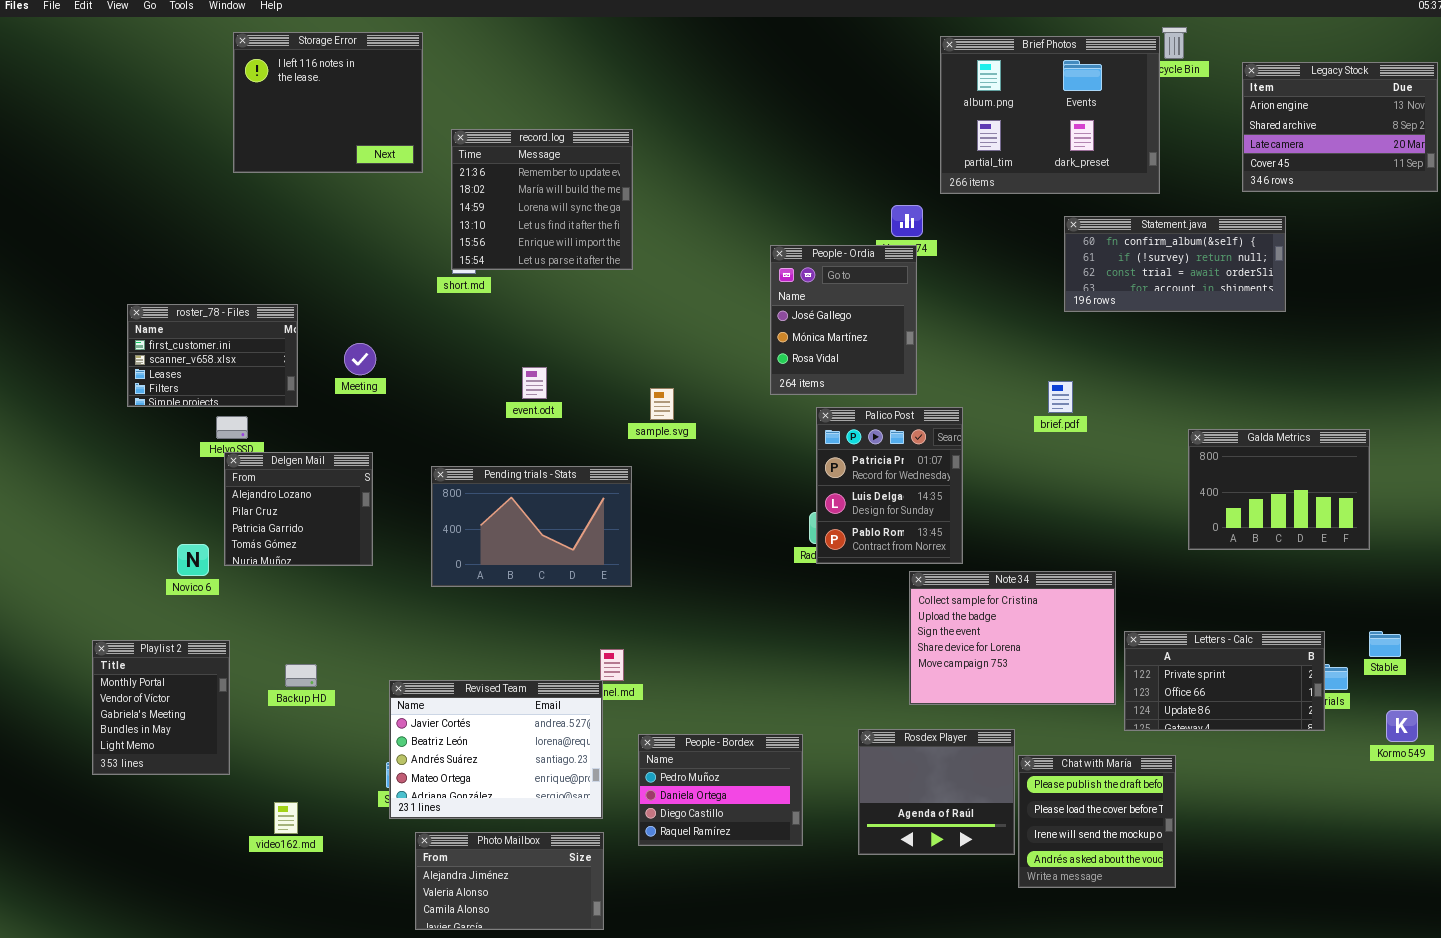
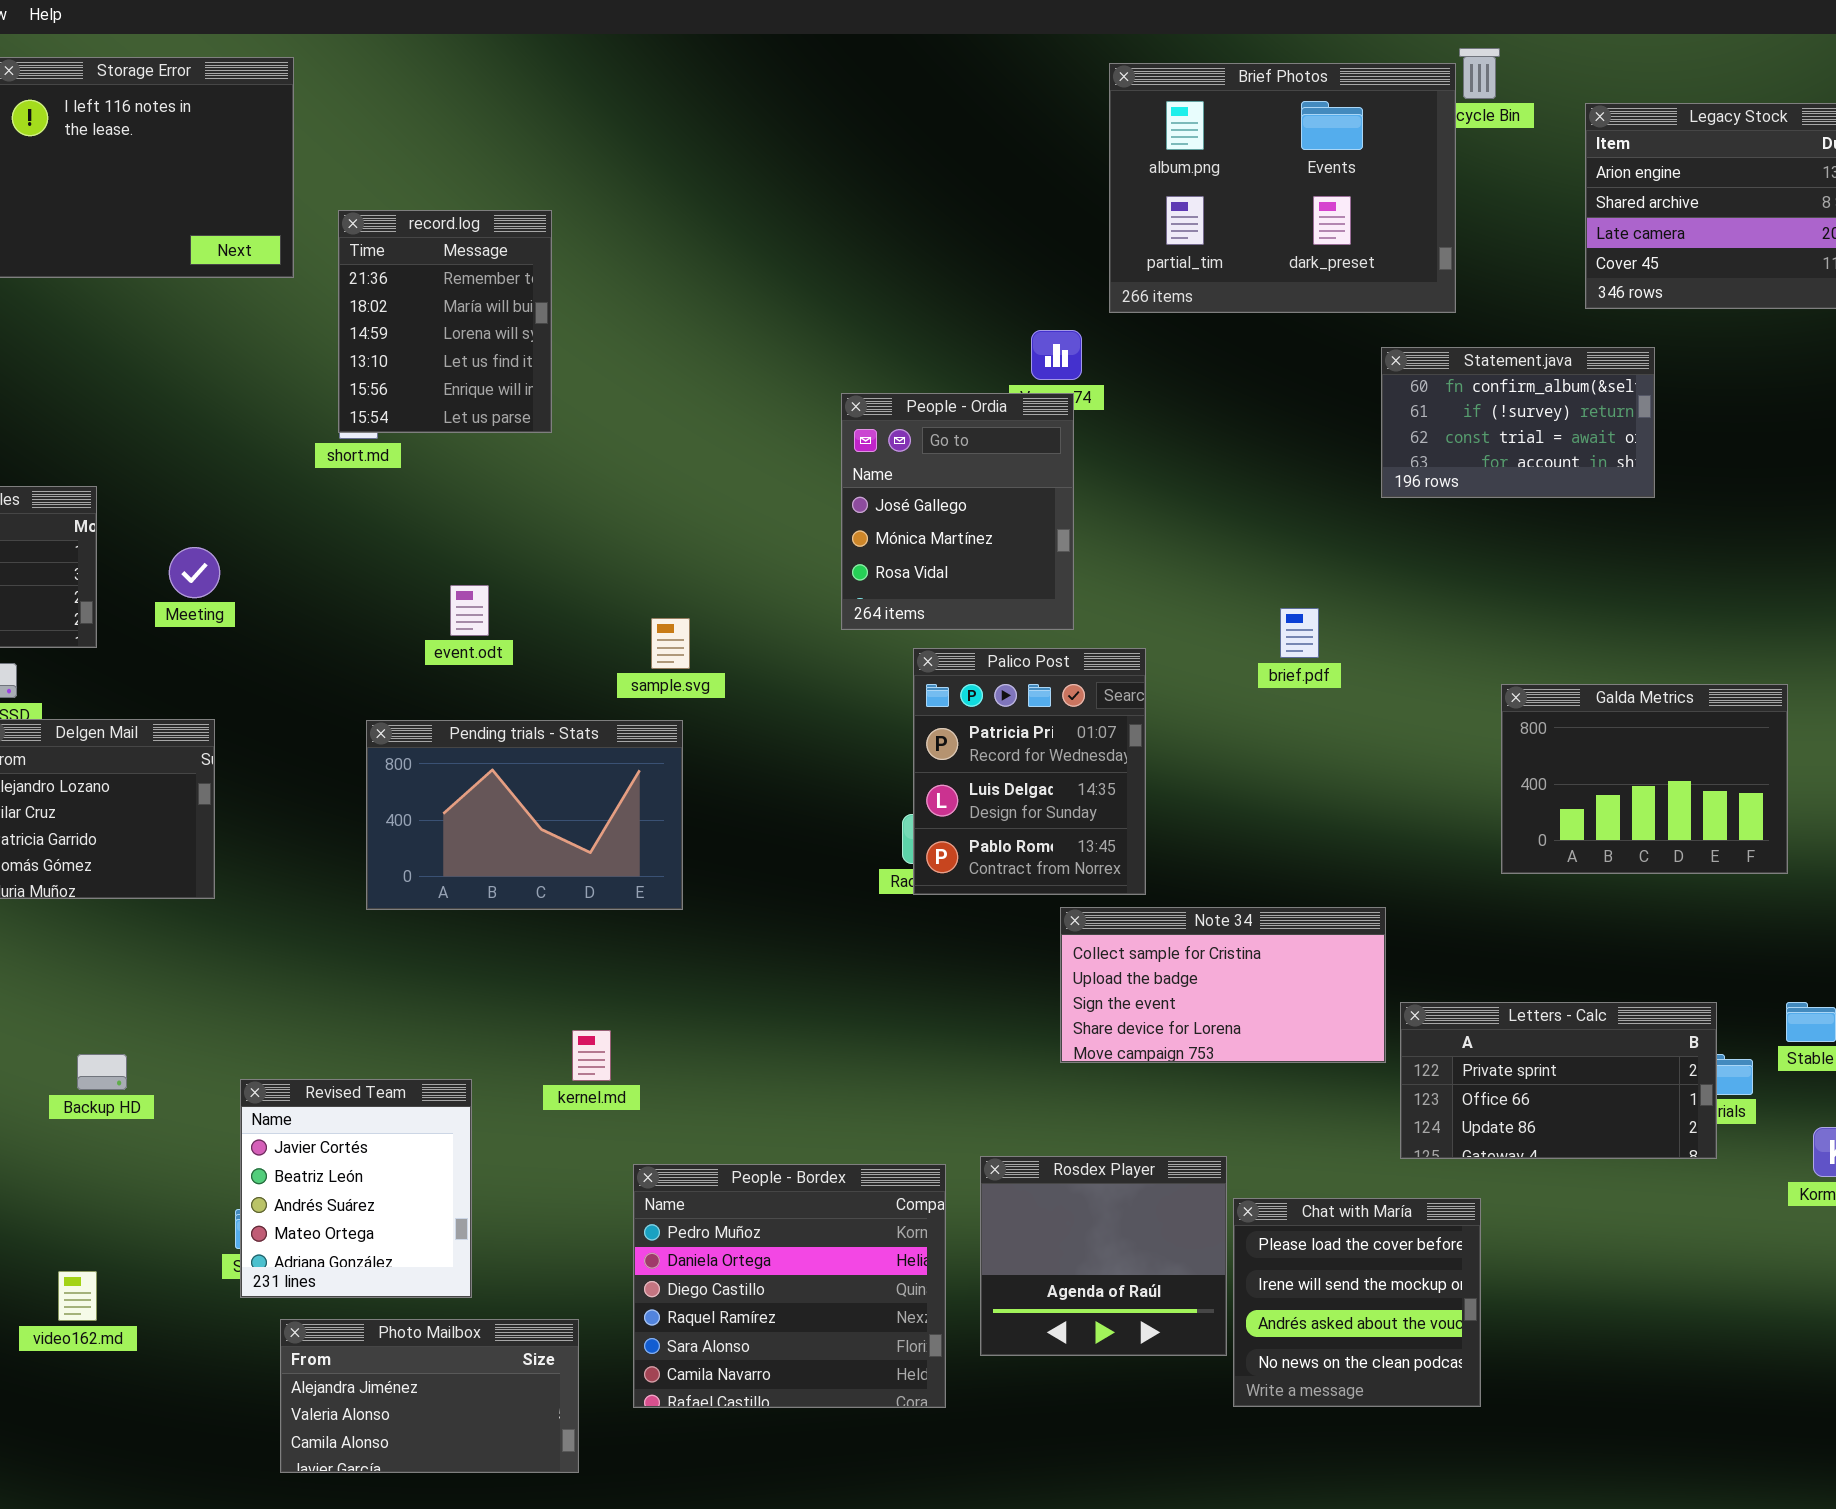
record.log: [451,129,633,270] -> [338,210,552,433], resized
Statement.java: [1064,216,1286,312] -> [1381,347,1655,498], resized
Pending trials - Stats: [431,466,632,587] -> [366,720,683,910], moved
Note 34: [909,571,1116,705] -> [1060,907,1386,1063], resized
Revised Team: [389,680,603,819] -> [240,1079,472,1298], resized
People - Bordex: [638,734,803,846] -> [633,1164,946,1408], resized
Chat with María: [1018,755,1176,888] -> [1233,1198,1481,1407], scrolled down 1 row

